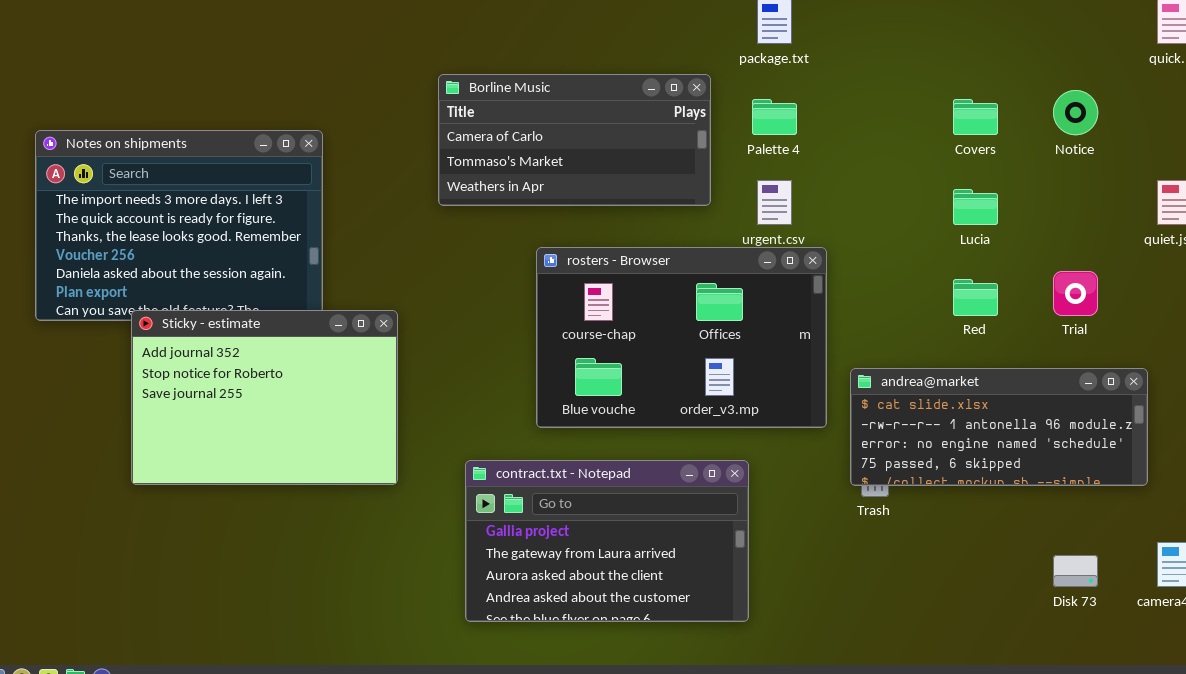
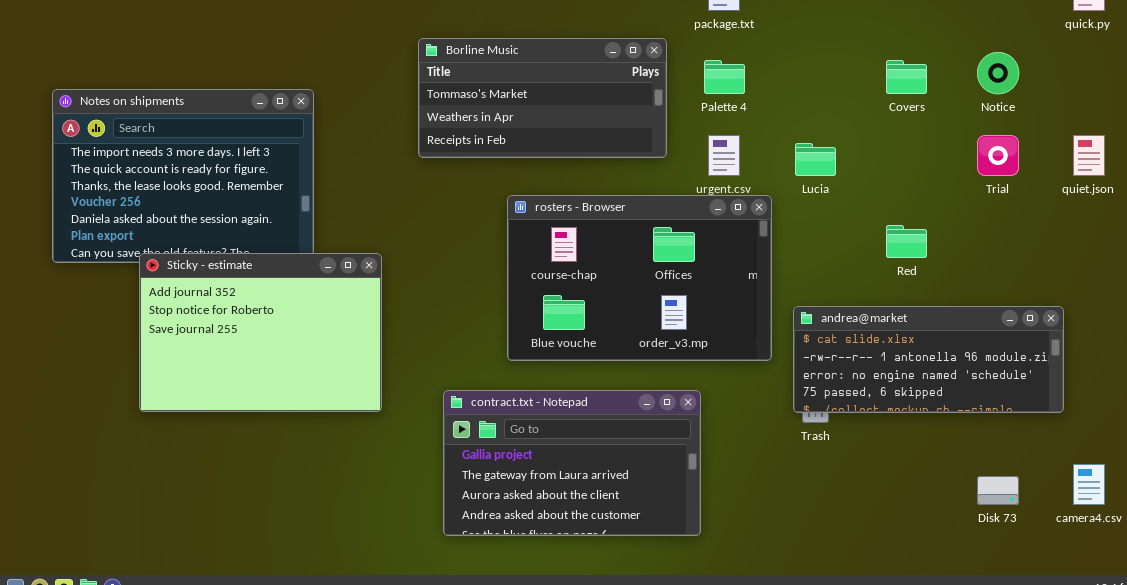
Borline Music: [438,74,711,206] -> [418,38,667,158], scrolled down 1 row
Lucia: [953,189,998,225] -> [795,143,836,176], moved
Trial: [1053,271,1098,316] -> [977,135,1019,176], moved

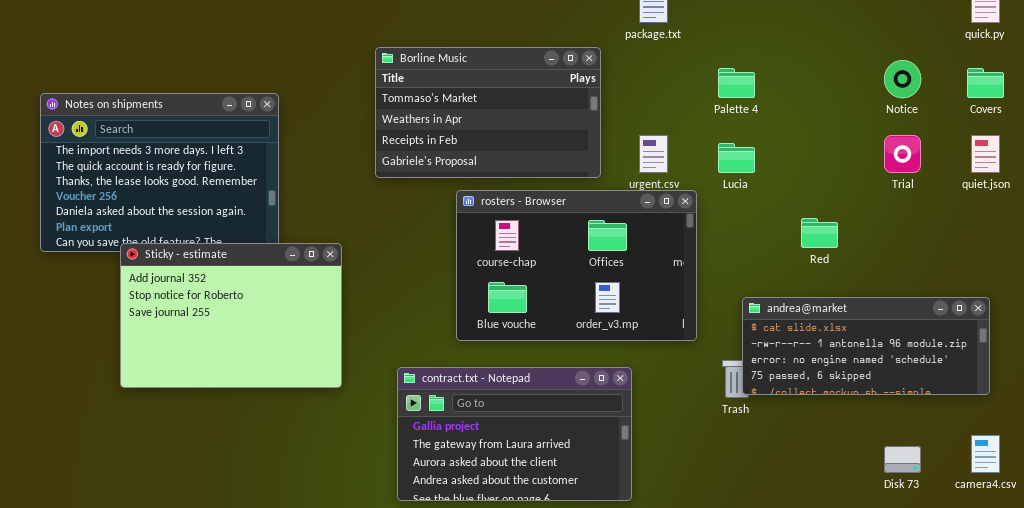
Borline Music: [418,38,667,158] -> [375,47,601,178], resized
Palette 4: [704,60,745,94] -> [718,68,755,98], moved
Covers: [886,60,927,94] -> [967,68,1004,98], moved
andrea@market: [793,306,1064,413] -> [742,297,990,395], moved

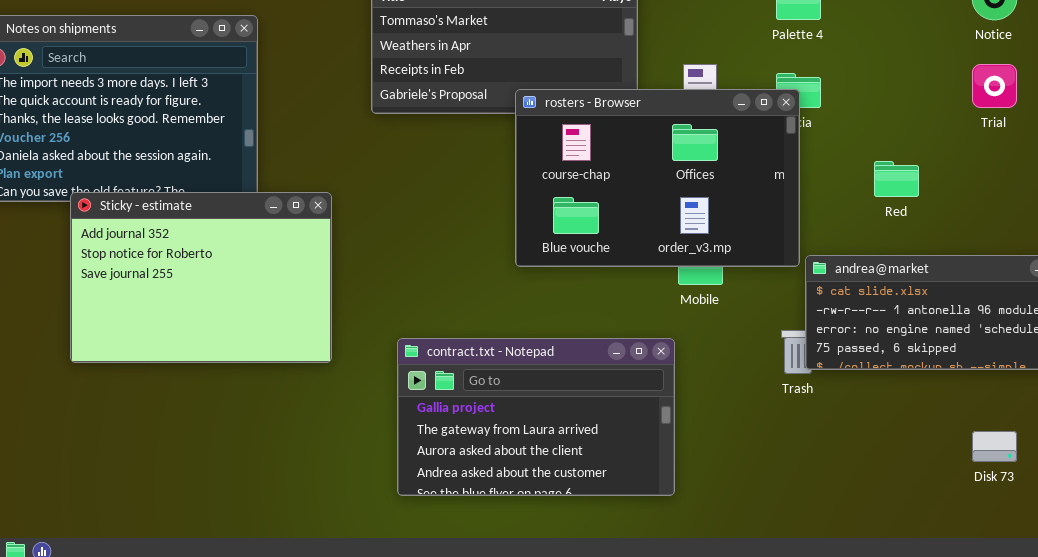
rosters - Browser: [456,190,697,341] -> [515,89,800,267], moved

